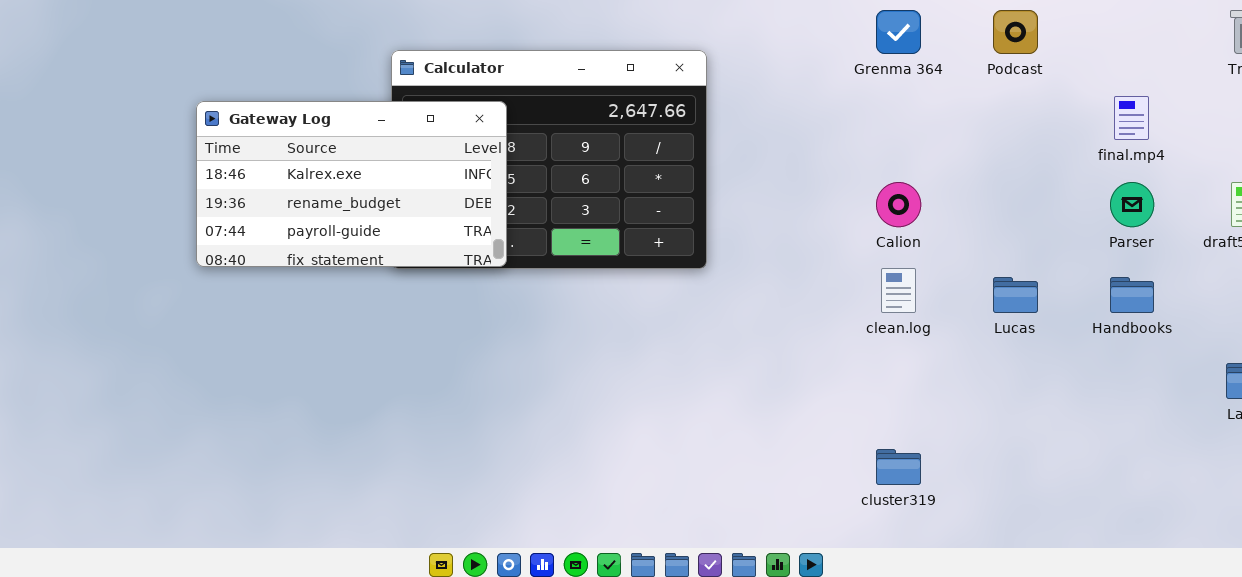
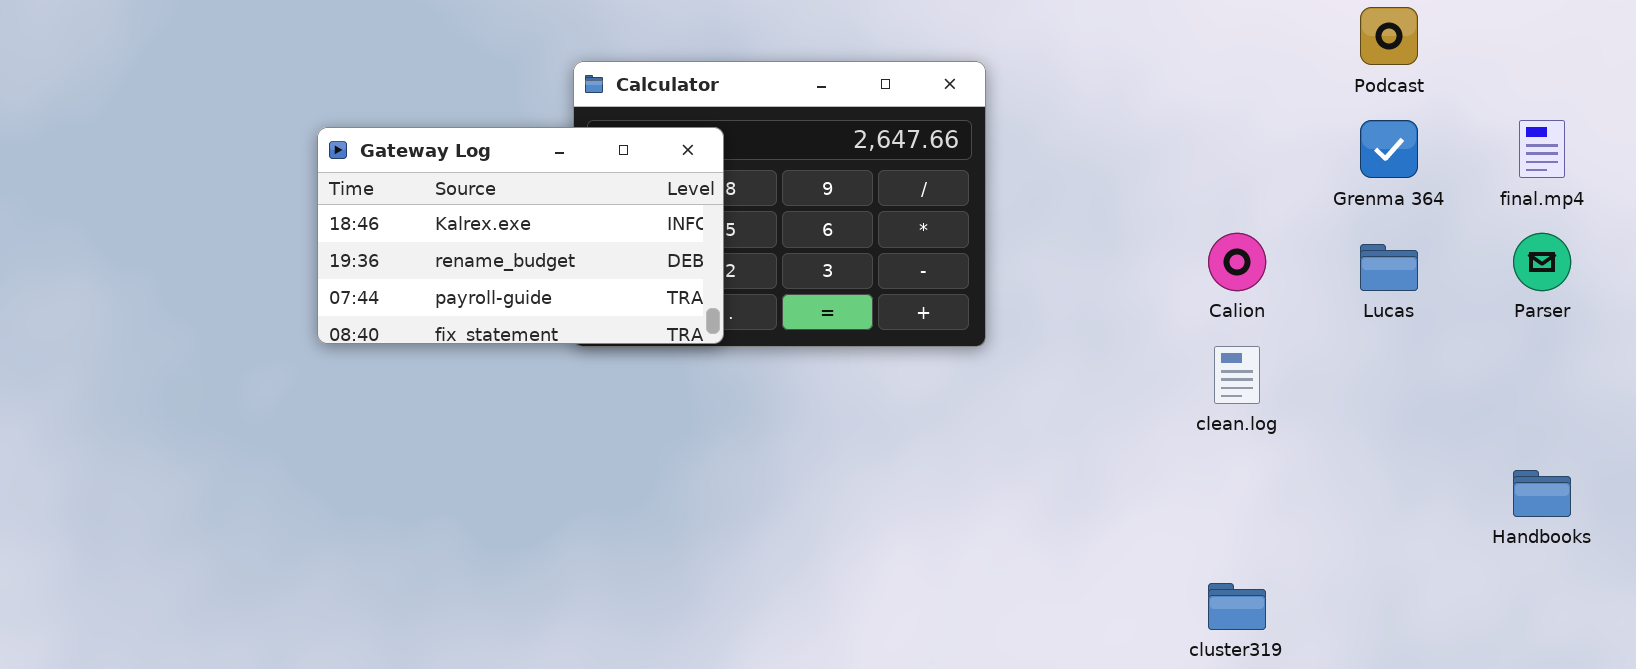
Grenma 364: [876,10,921,54] -> [1360,120,1418,178], moved
Lucas: [993,277,1038,313] -> [1360,244,1418,291], moved
Handbooks: [1110,277,1154,313] -> [1513,470,1571,517], moved

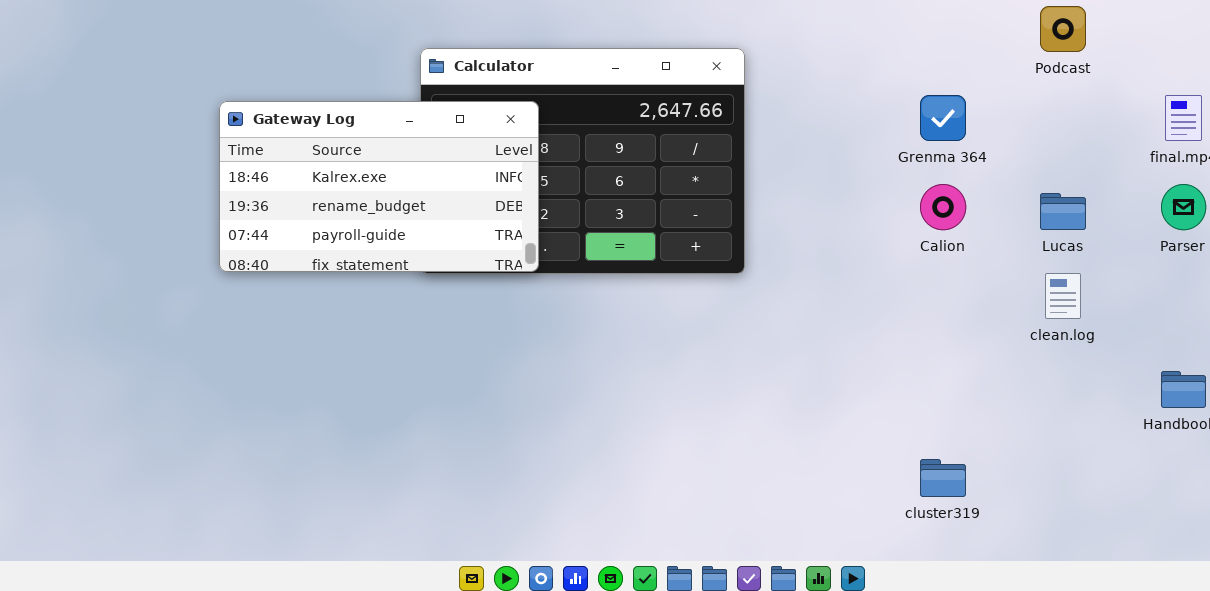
Grenma 364: [1360,120,1418,178] -> [920,95,966,141], moved
clean.log: [1214,346,1260,404] -> [1045,273,1081,319], moved

